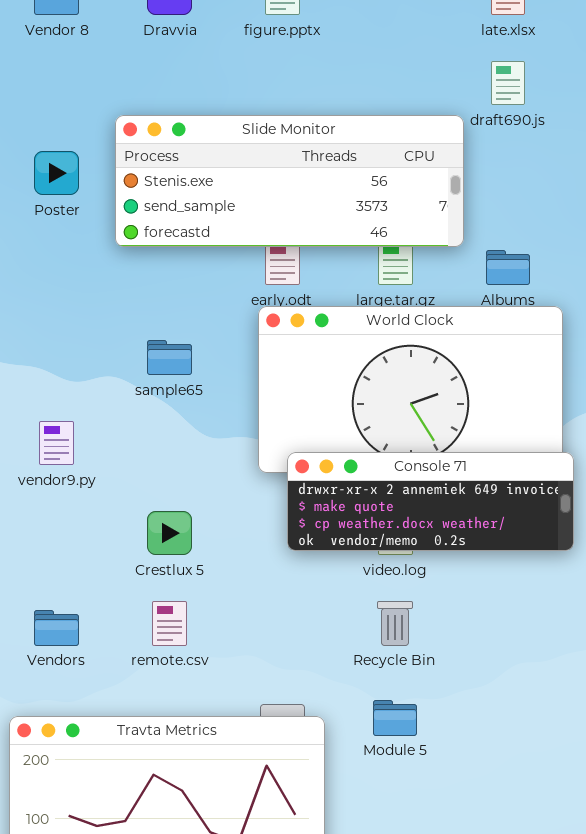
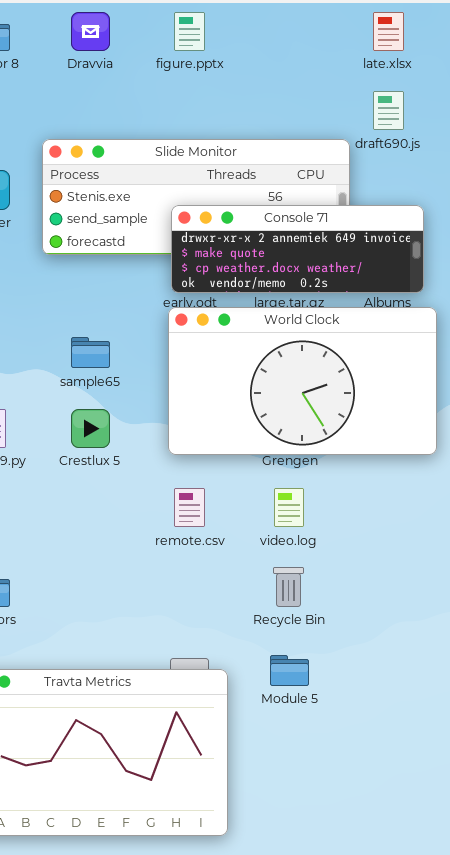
Console 71: [287,452,574,551] -> [171,205,424,293], moved
Crestlux 5: [147,511,192,555] -> [71,409,110,448], moved
remote.csv: [152,601,187,646] -> [174,488,205,527], moved

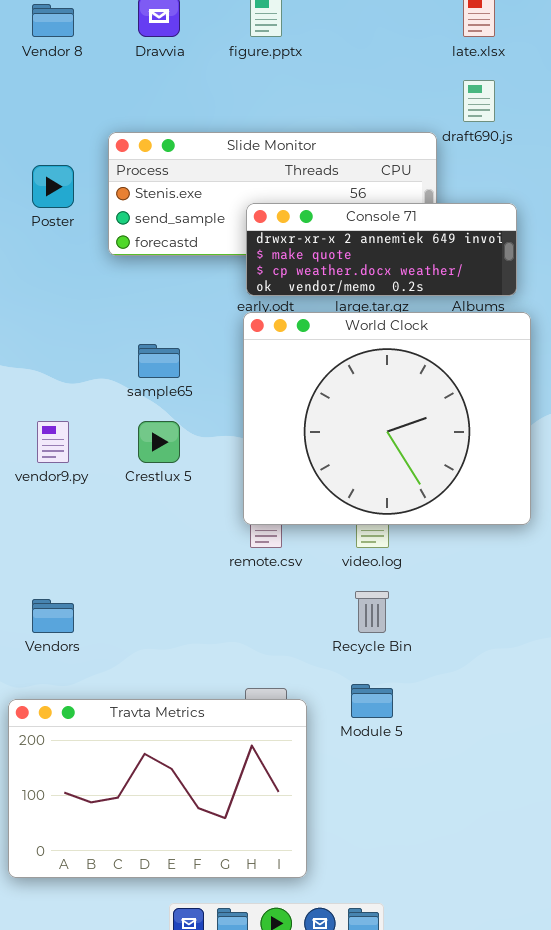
World Clock: [168,307,437,455] -> [243,312,531,525], resized

